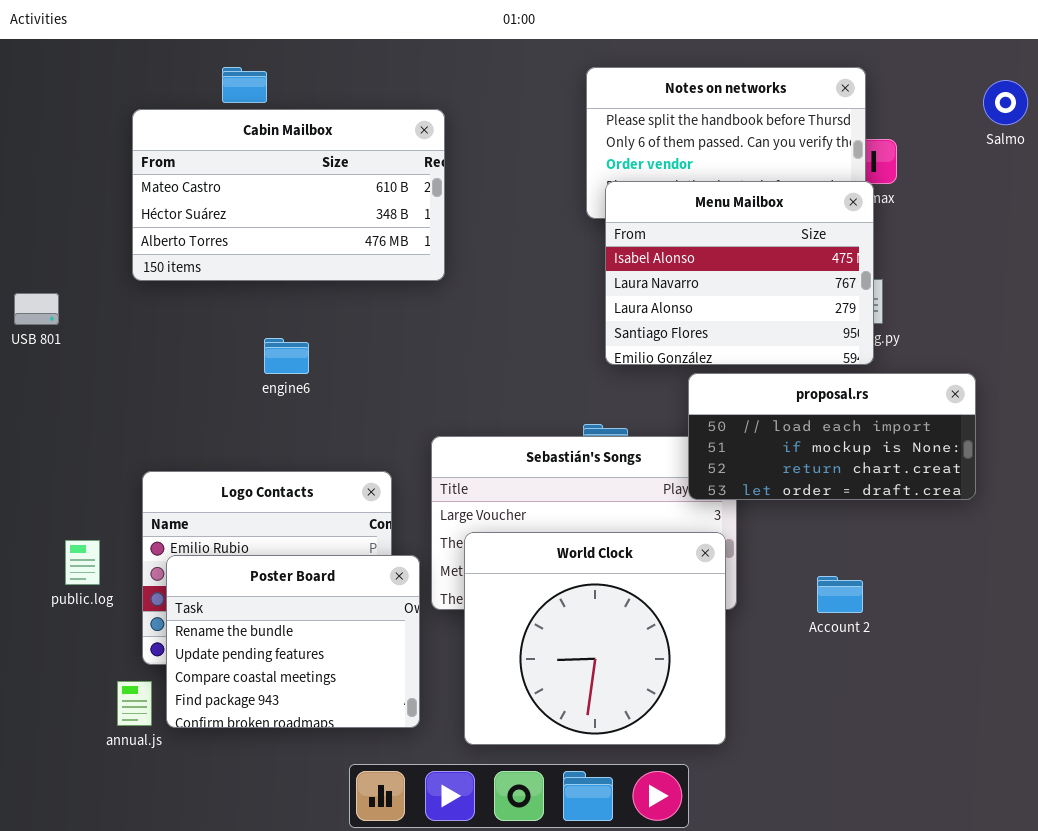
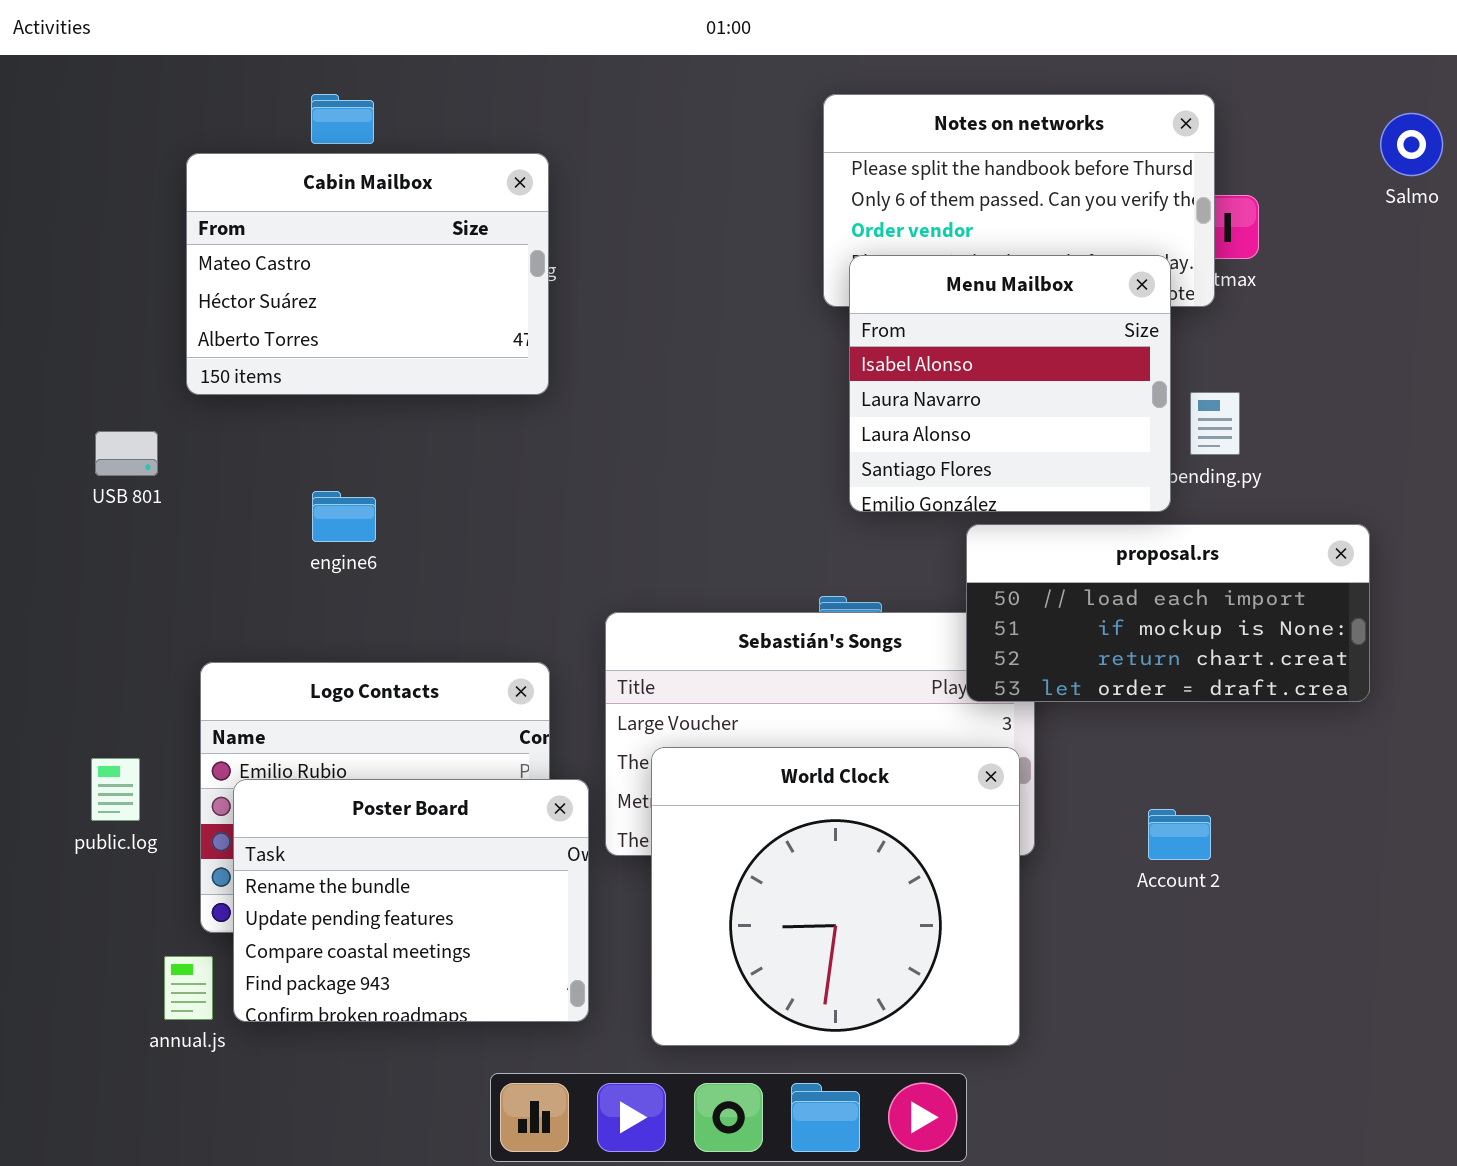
Cabin Mailbox: [132,109,445,281] -> [186,153,549,395], resized
Menu Mailbox: [605,181,874,365] -> [849,255,1171,512], resized
USB 801: [14,293,59,325] -> [95,431,158,476], moved
engine6: [264,338,309,374] -> [312,491,376,542], moved

